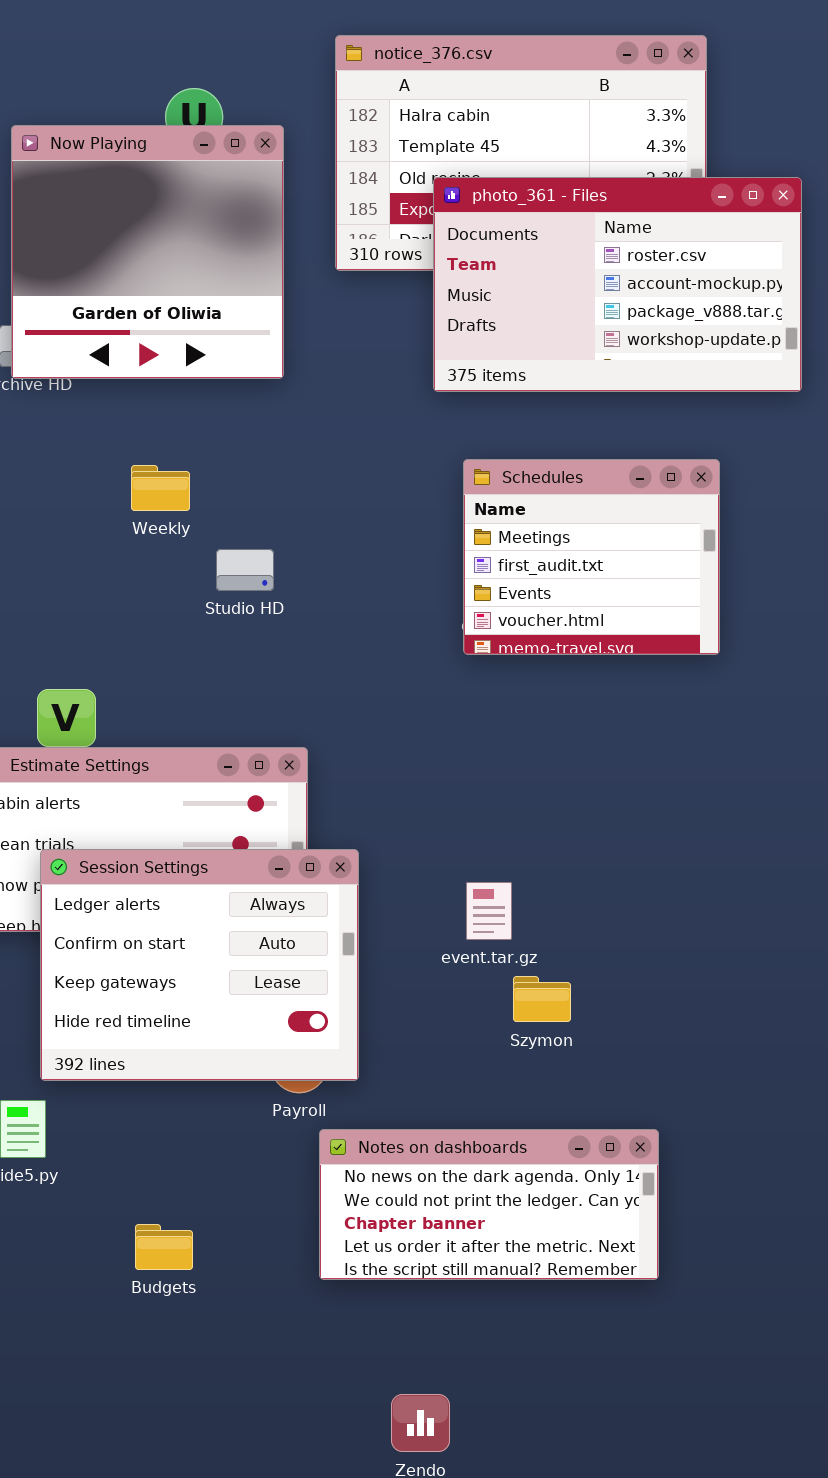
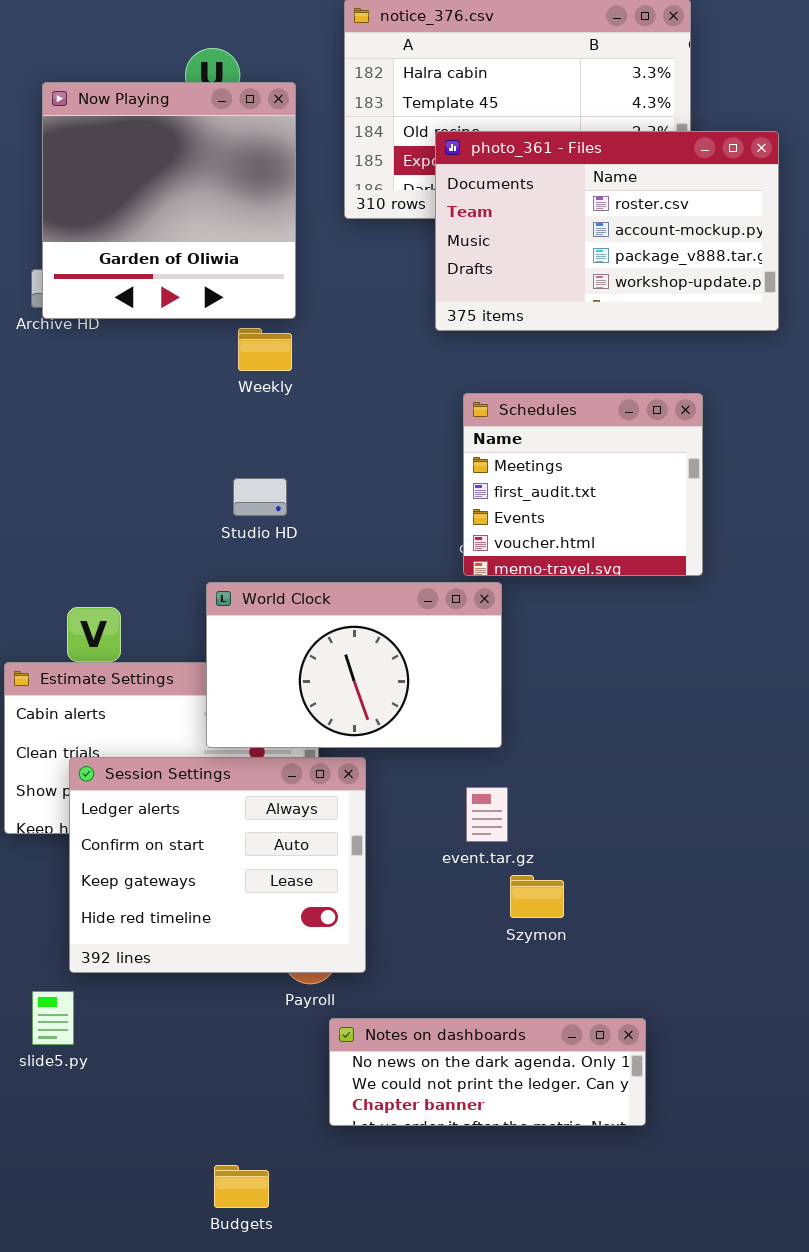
Weekly: [131,465,190,511] -> [238,328,292,371], moved
World Clock: none -> [206,582,502,748], opened
Notes on dashboards: [319,1129,659,1280] -> [329,1018,646,1126], resized
Budgets: [135,1224,193,1270] -> [214,1165,269,1208], moved

